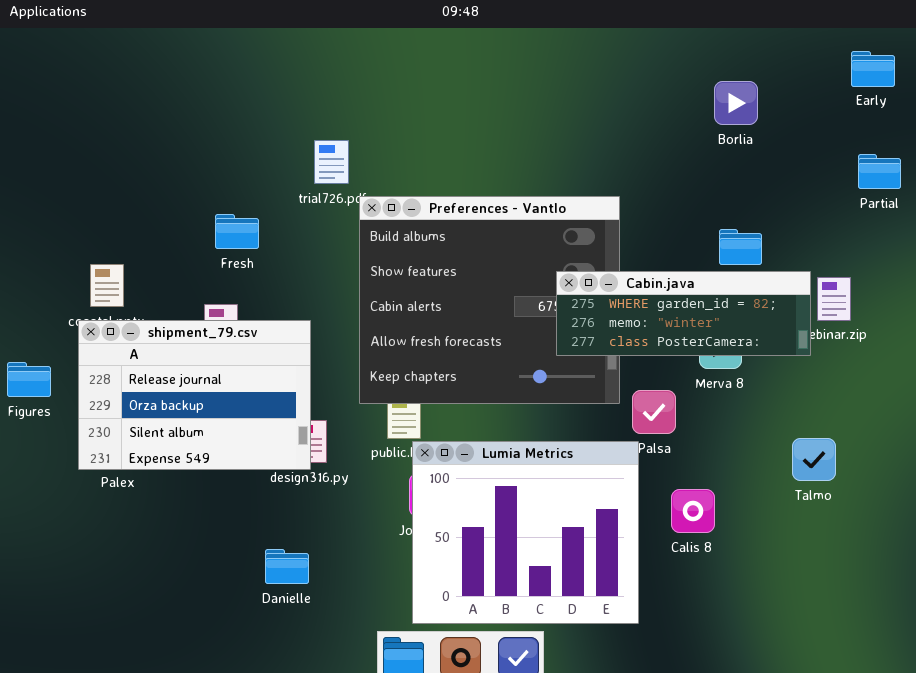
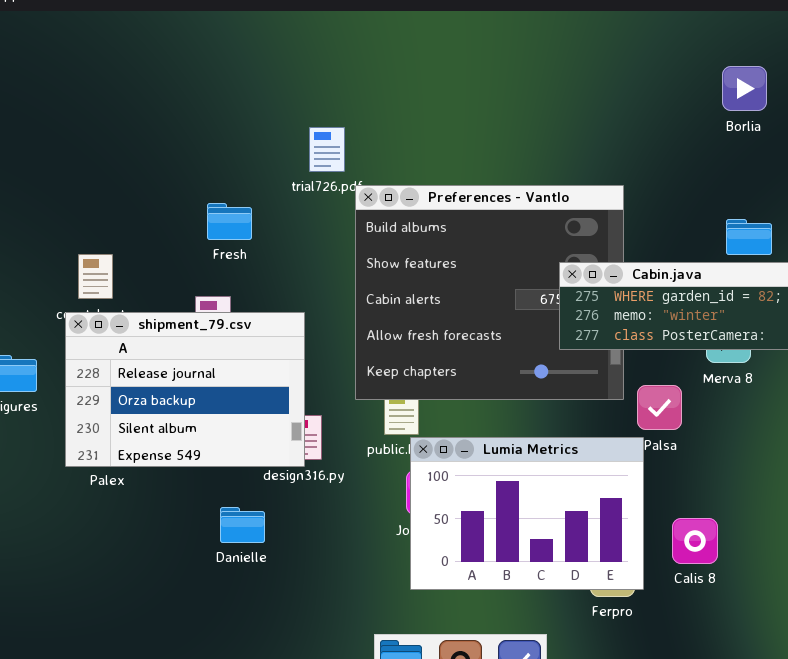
Lumia Metrics: [412,441,639,624] -> [410,437,644,590], resized
Calis 8: [671,489,715,533] -> [672,518,718,564], moved
Danielle: [265,549,309,584] -> [220,507,265,543], moved

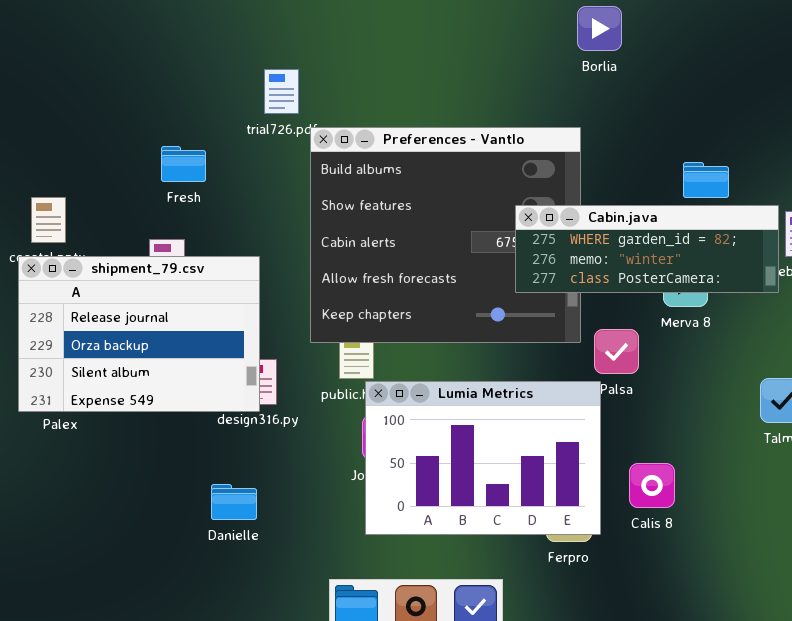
Borlia: [722,66,767,111] -> [577,6,622,51], moved
Danielle: [220,507,265,543] -> [211,484,257,520], moved

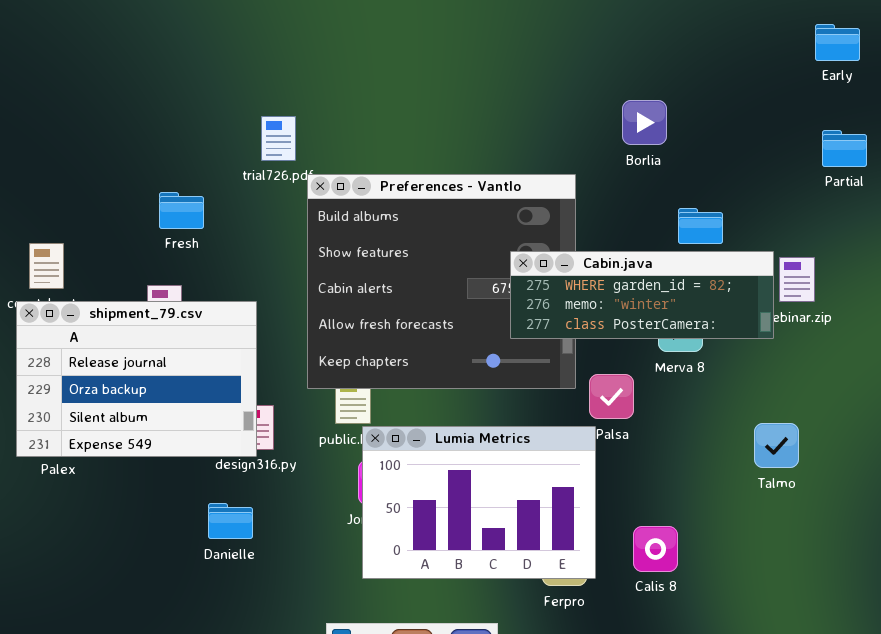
Borlia: [577,6,622,51] -> [622,100,667,145], moved
Calis 8: [629,463,675,508] -> [633,526,678,572], moved
Danielle: [211,484,257,520] -> [208,503,253,539], moved

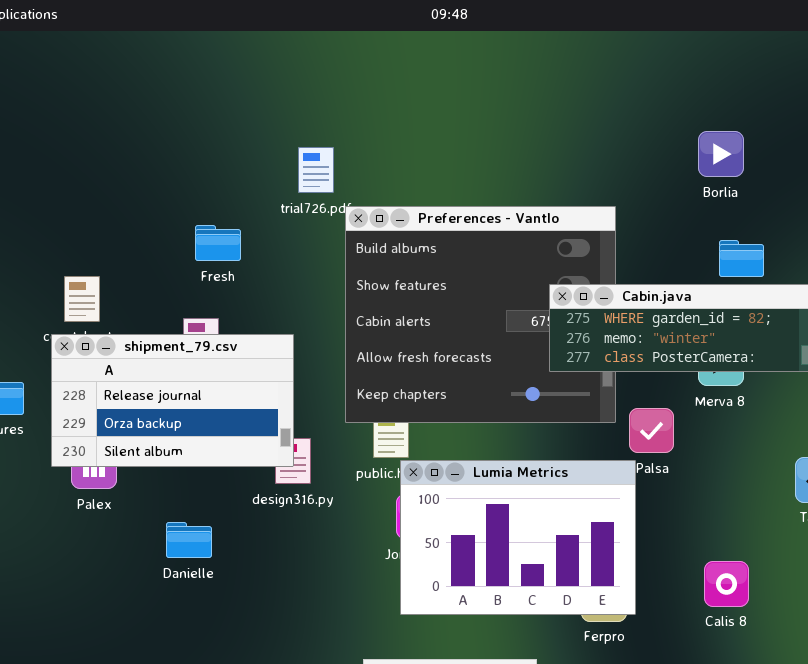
Borlia: [622,100,667,145] -> [698,131,744,177], moved
shipment_79.csv: [16,301,257,457] -> [51,334,294,467], resized
Danielle: [208,503,253,539] -> [166,522,212,558], moved
Calis 8: [633,526,678,572] -> [704,561,749,607], moved

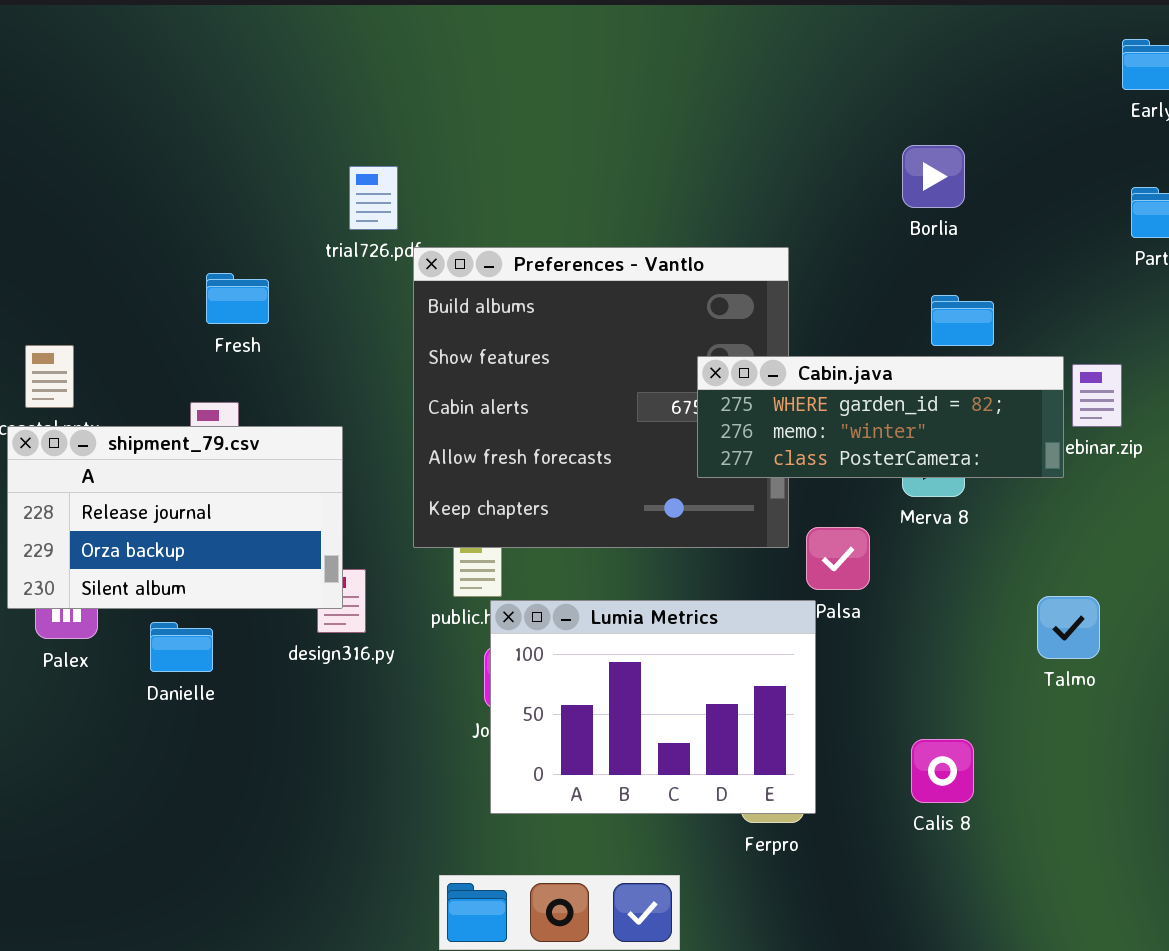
Danielle: [166,522,212,558] -> [150,622,213,672], moved

